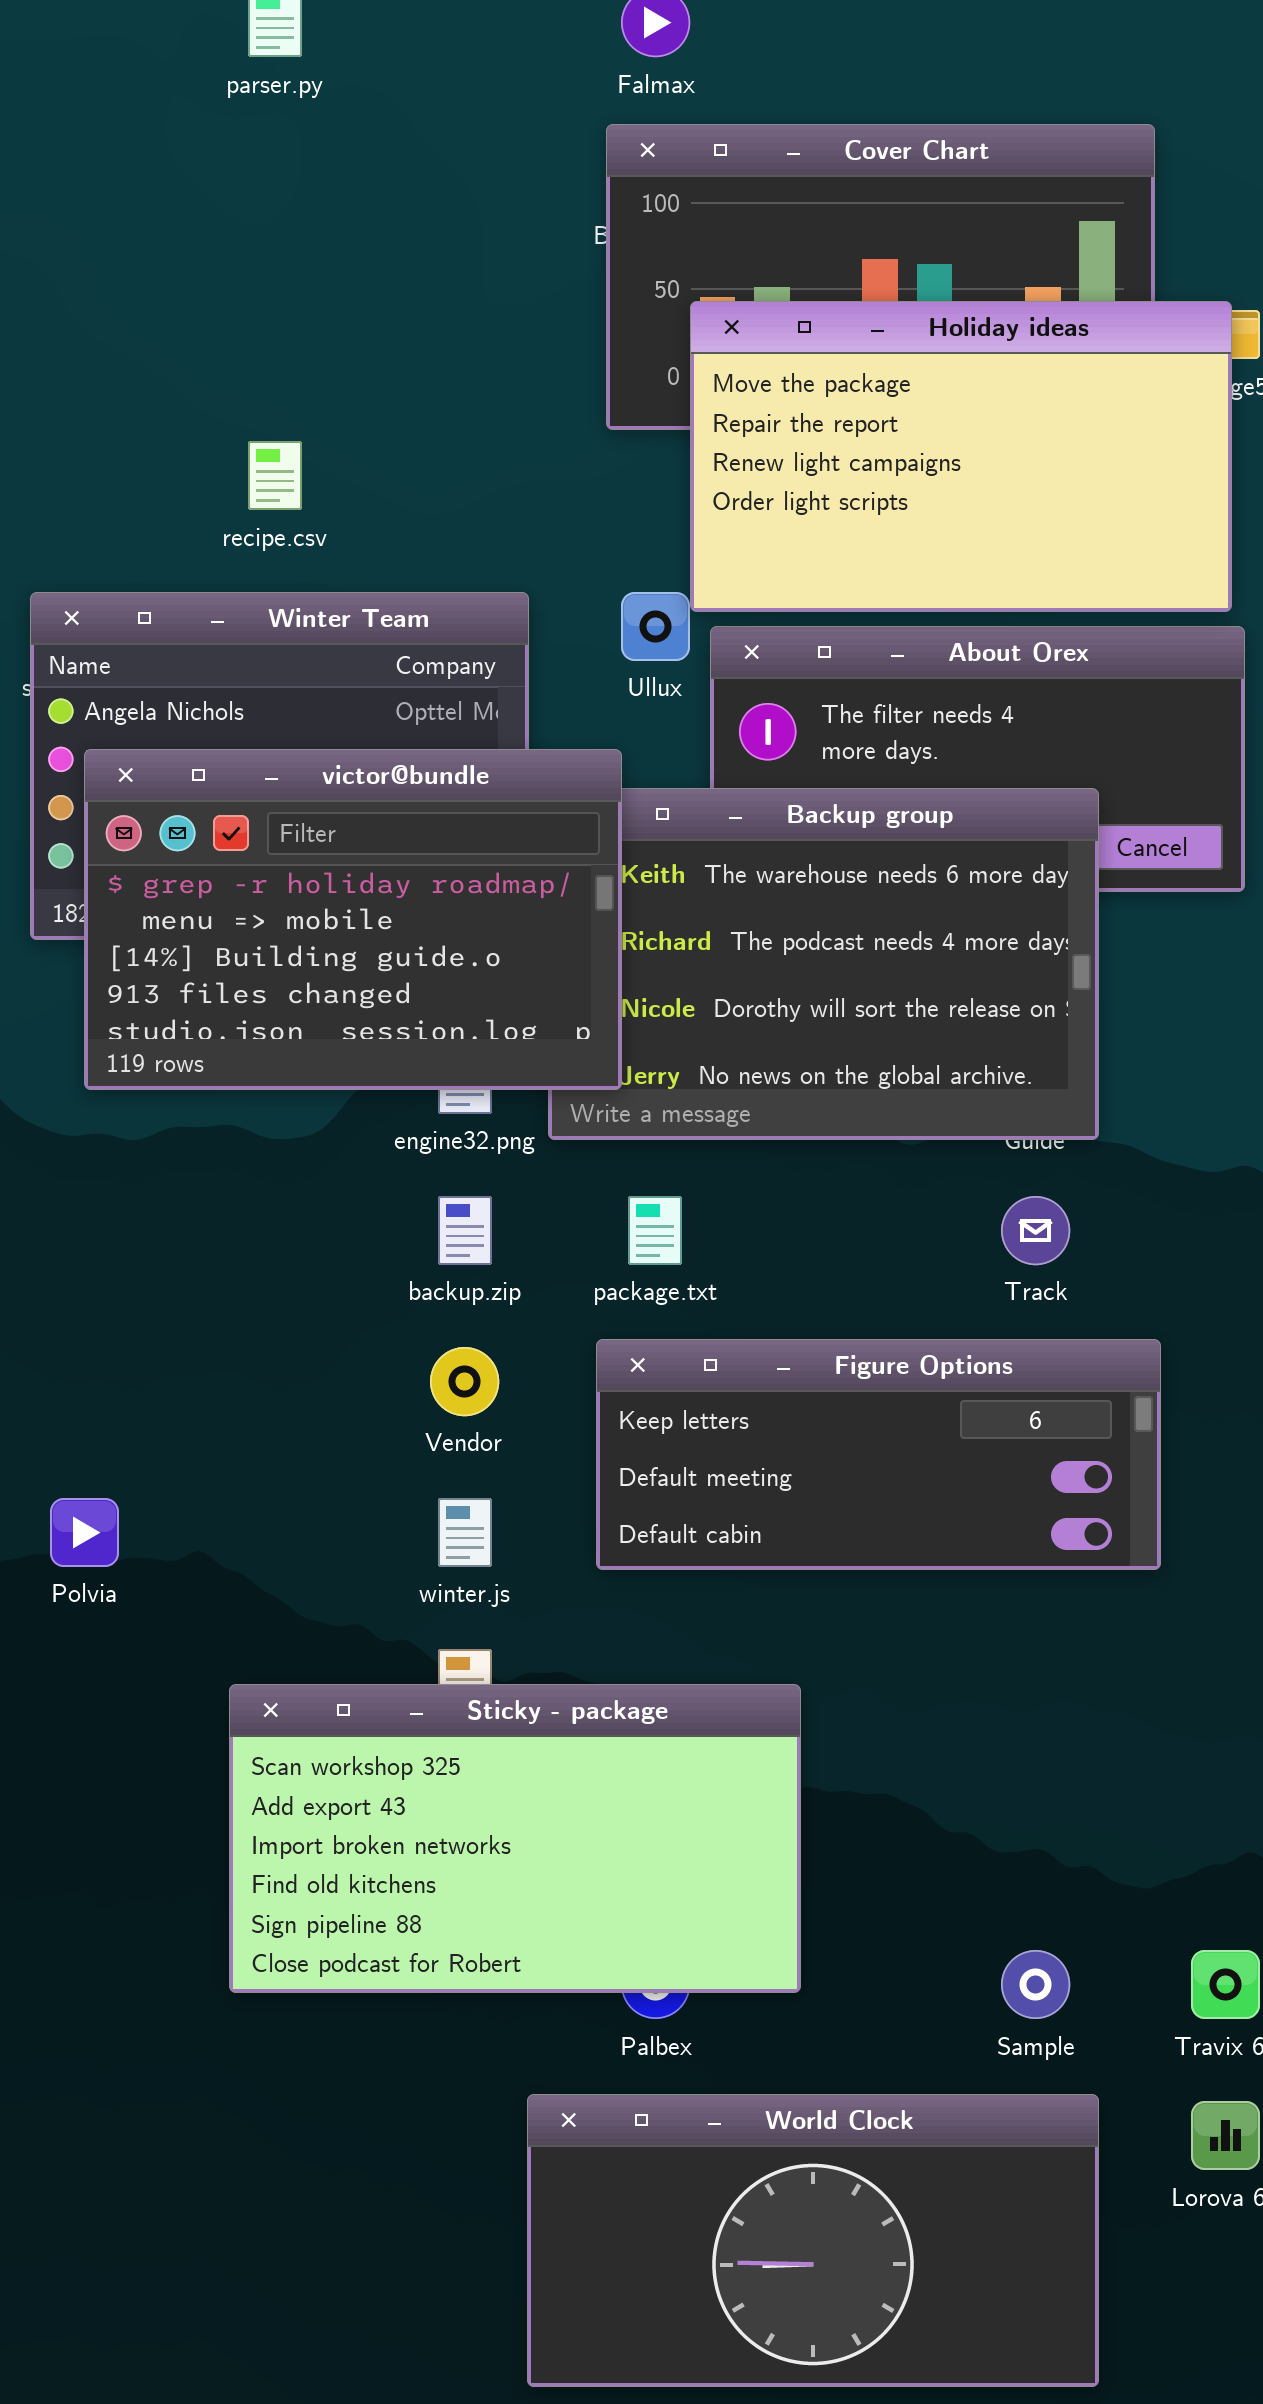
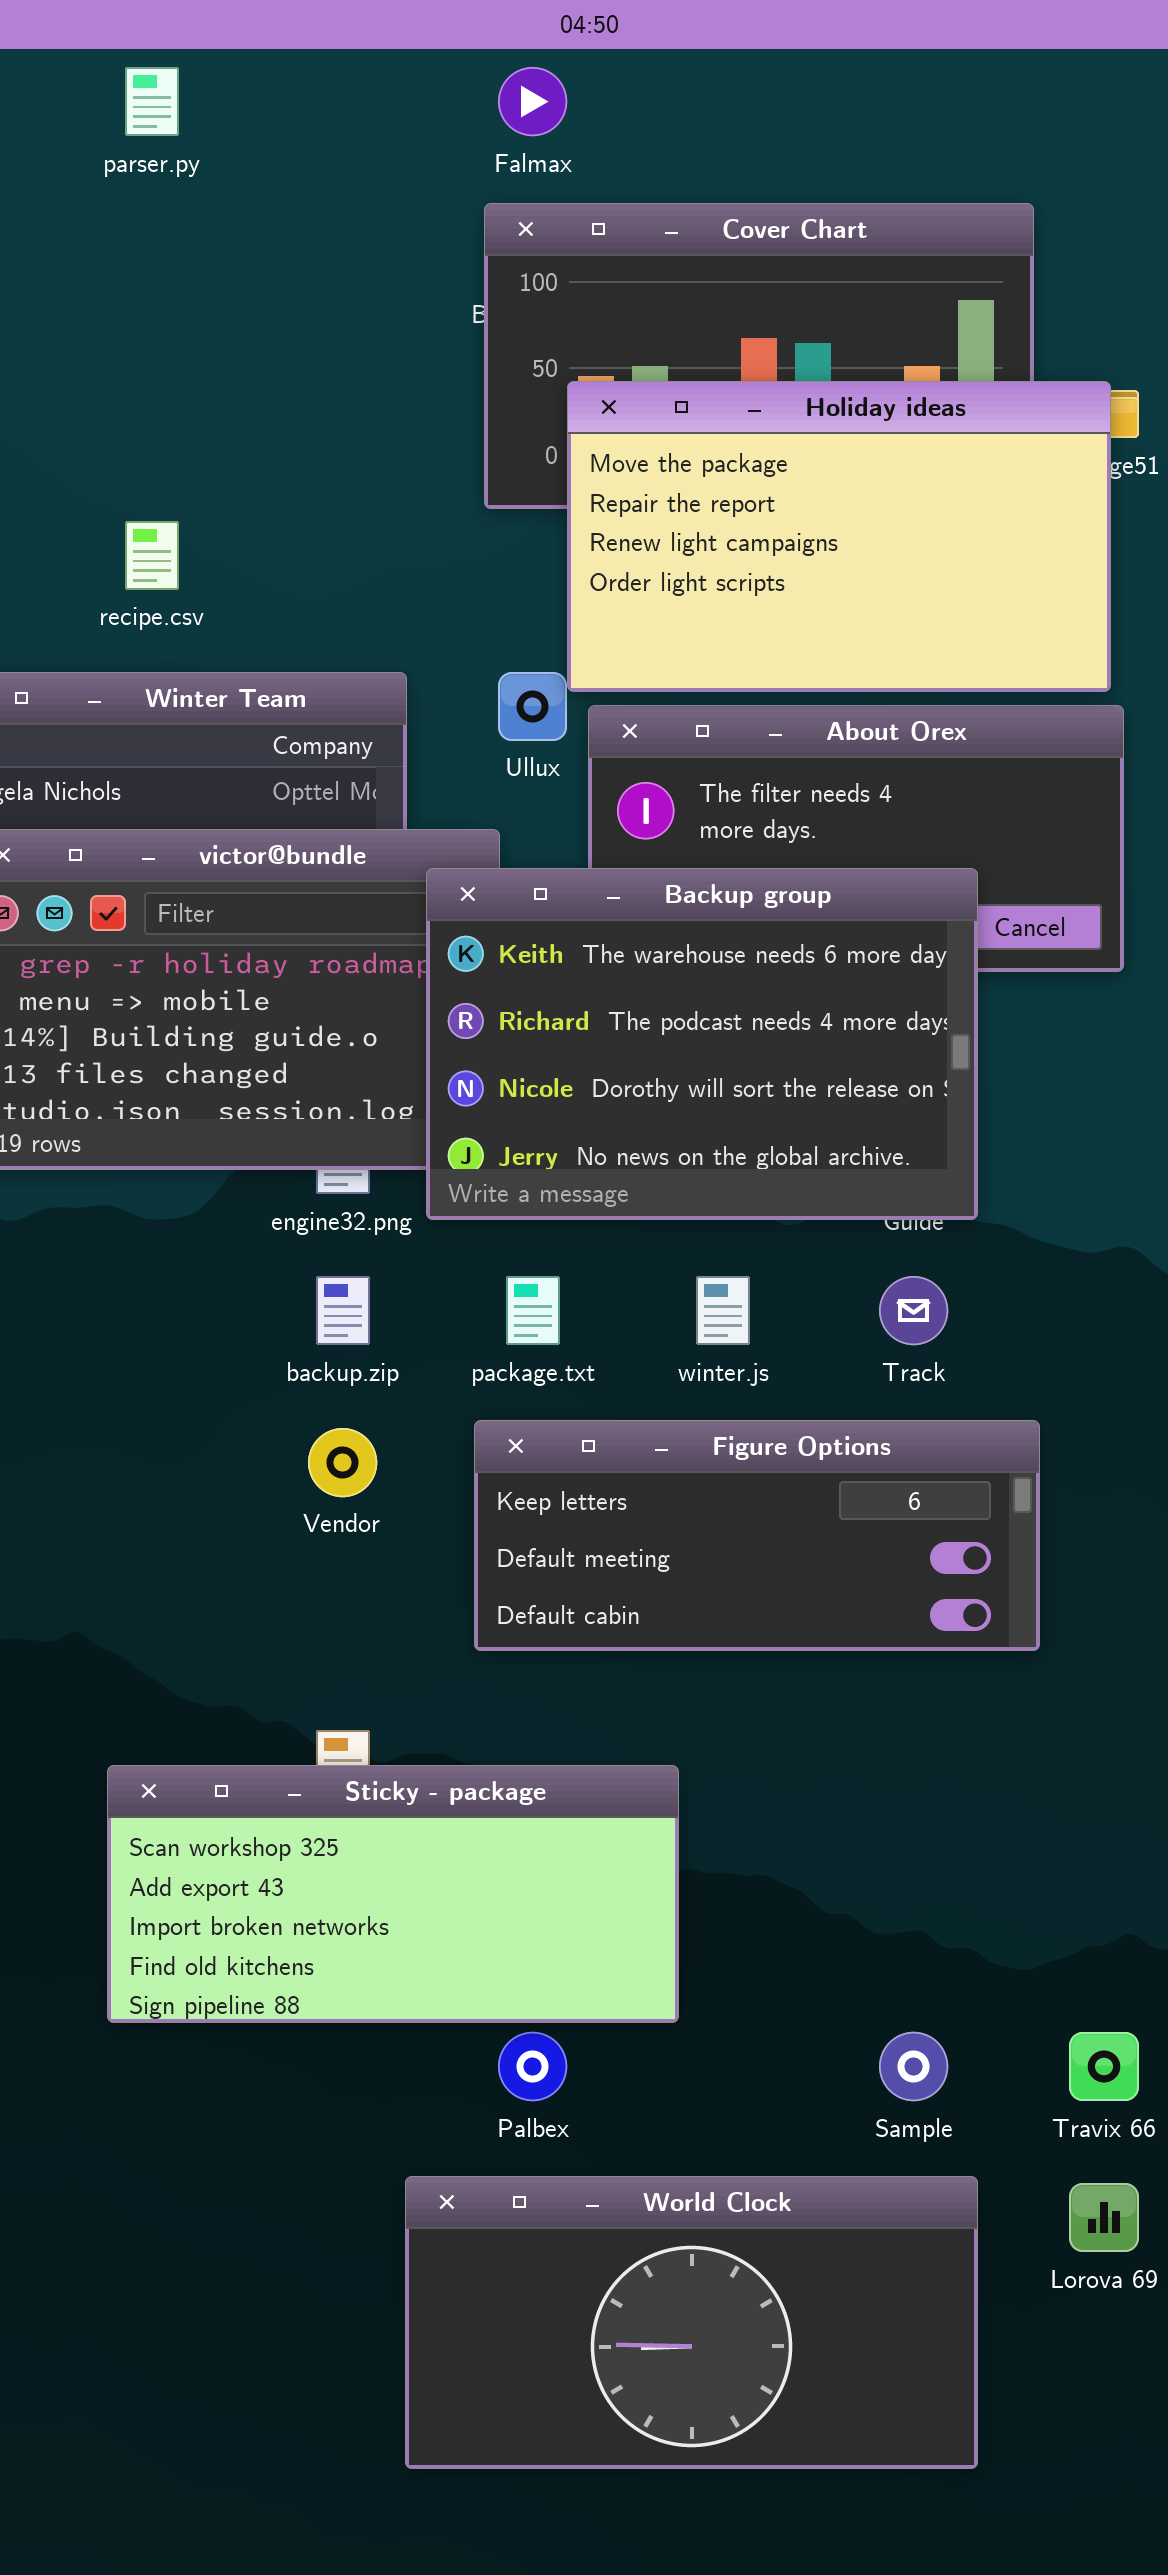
Backup group: [548,788,1099,1140] -> [426,868,978,1220], raised
winter.js: [438,1498,492,1567] -> [696,1276,750,1345], moved
Sticky - package: [229,1684,801,1993] -> [107,1765,679,2023], resized

